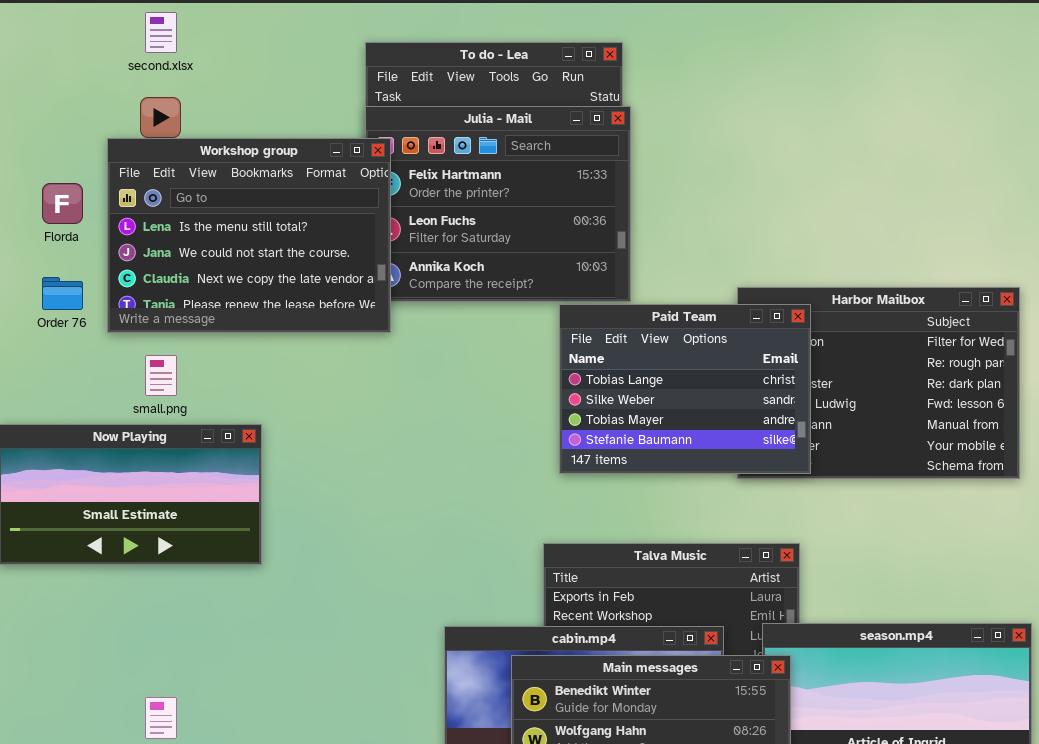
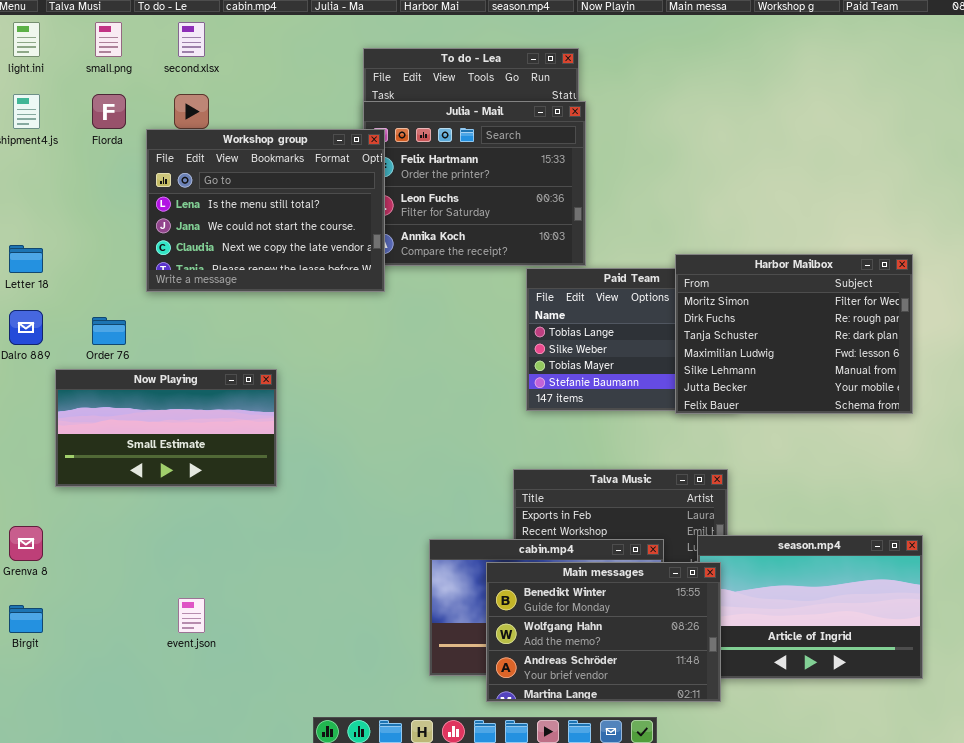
Florda: [42,183,83,224] -> [92,94,126,129], moved
Order 76: [42,277,83,310] -> [92,317,126,345], moved
Harbor Mailbox: [737,287,1020,479] -> [675,254,913,414], raised
small.png: [145,355,177,396] -> [95,22,122,57], moved

